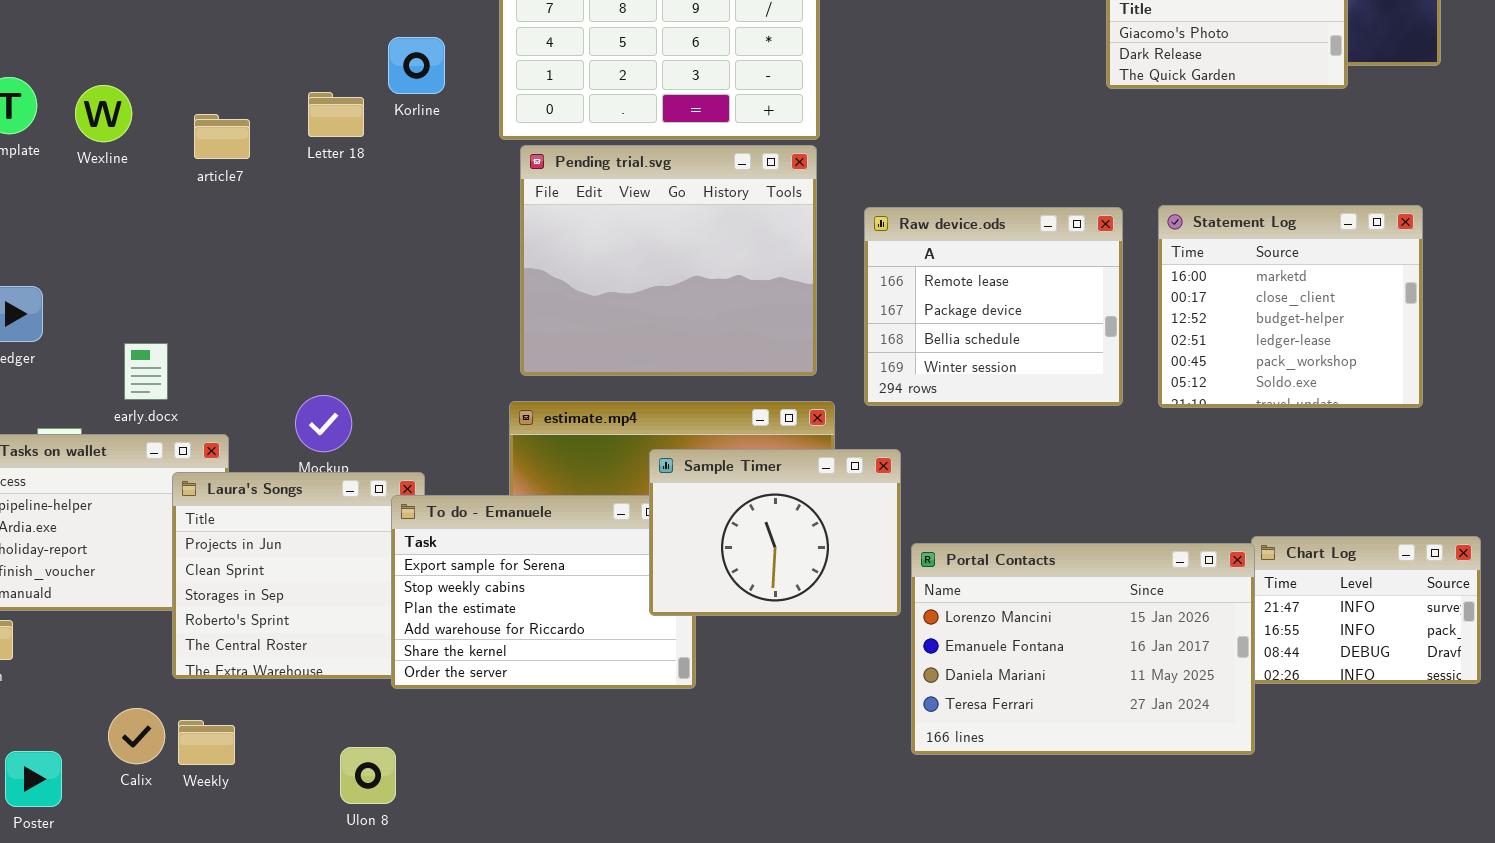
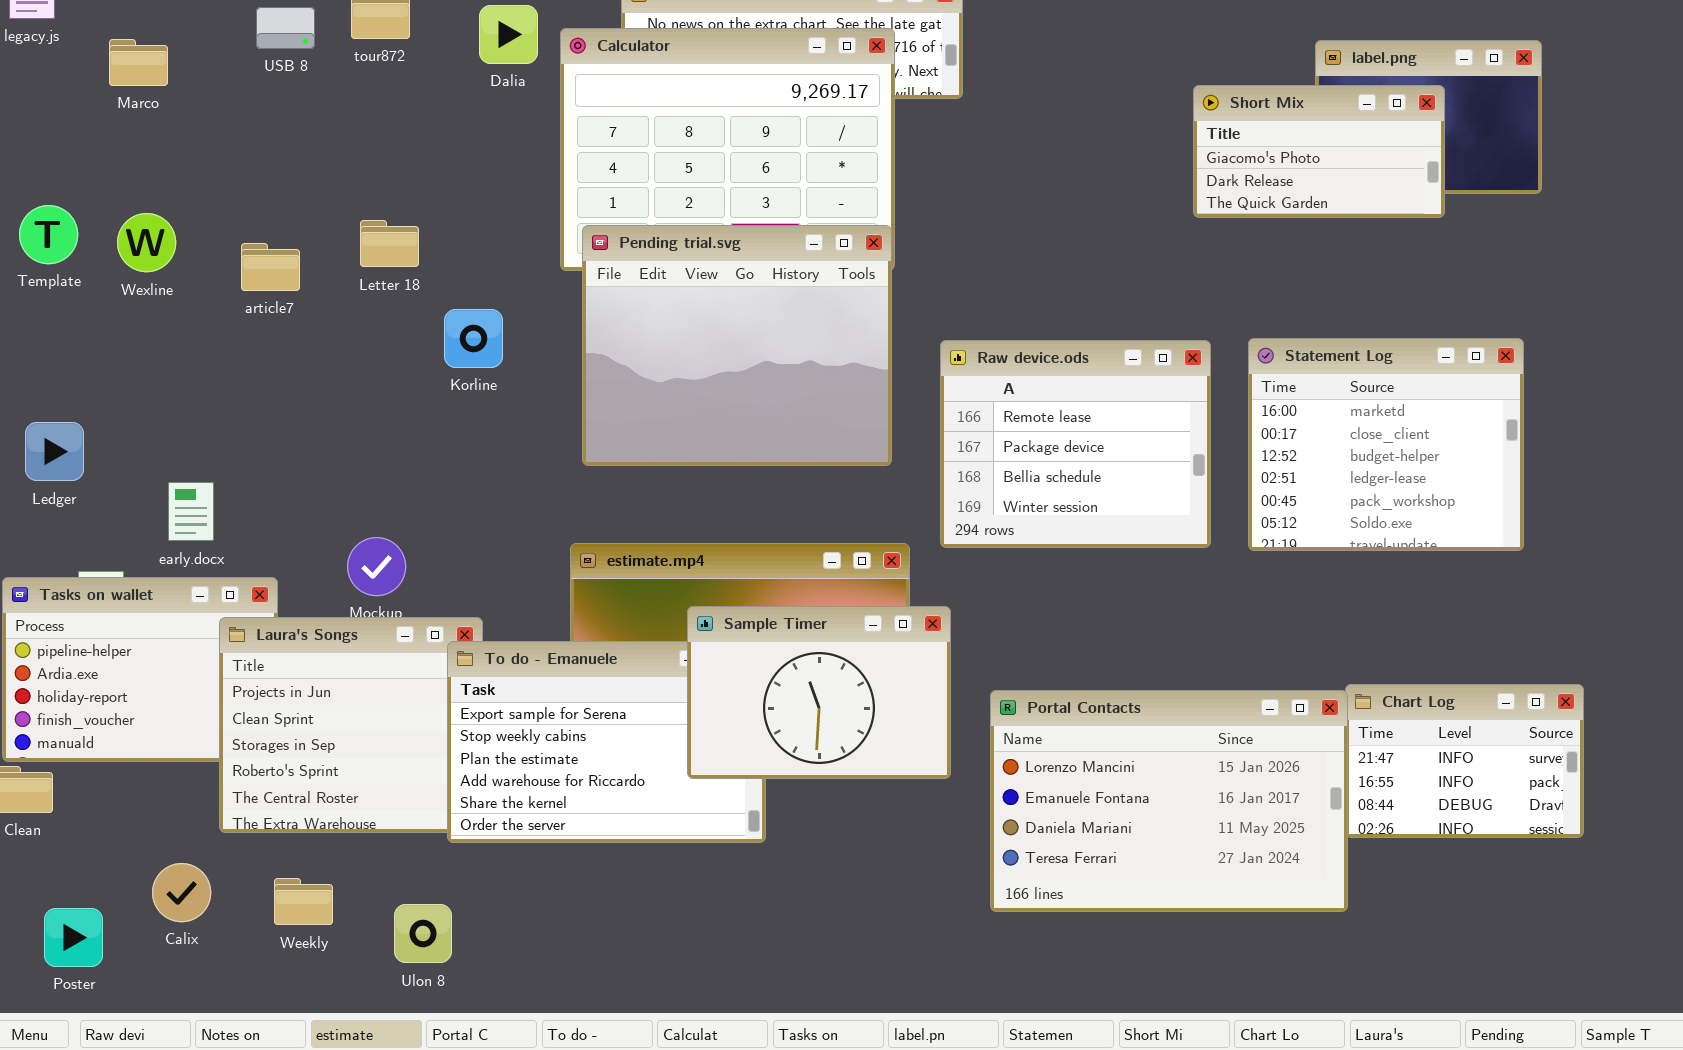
Korline: [388,37,445,94] -> [444,309,503,368], moved
Pending trial.svg: [520,145,817,376] -> [582,225,892,466], moved
Sample Timer: [649,449,901,616] -> [687,606,951,779], moved
Weekly: [178,720,235,765] -> [274,878,333,925], moved

